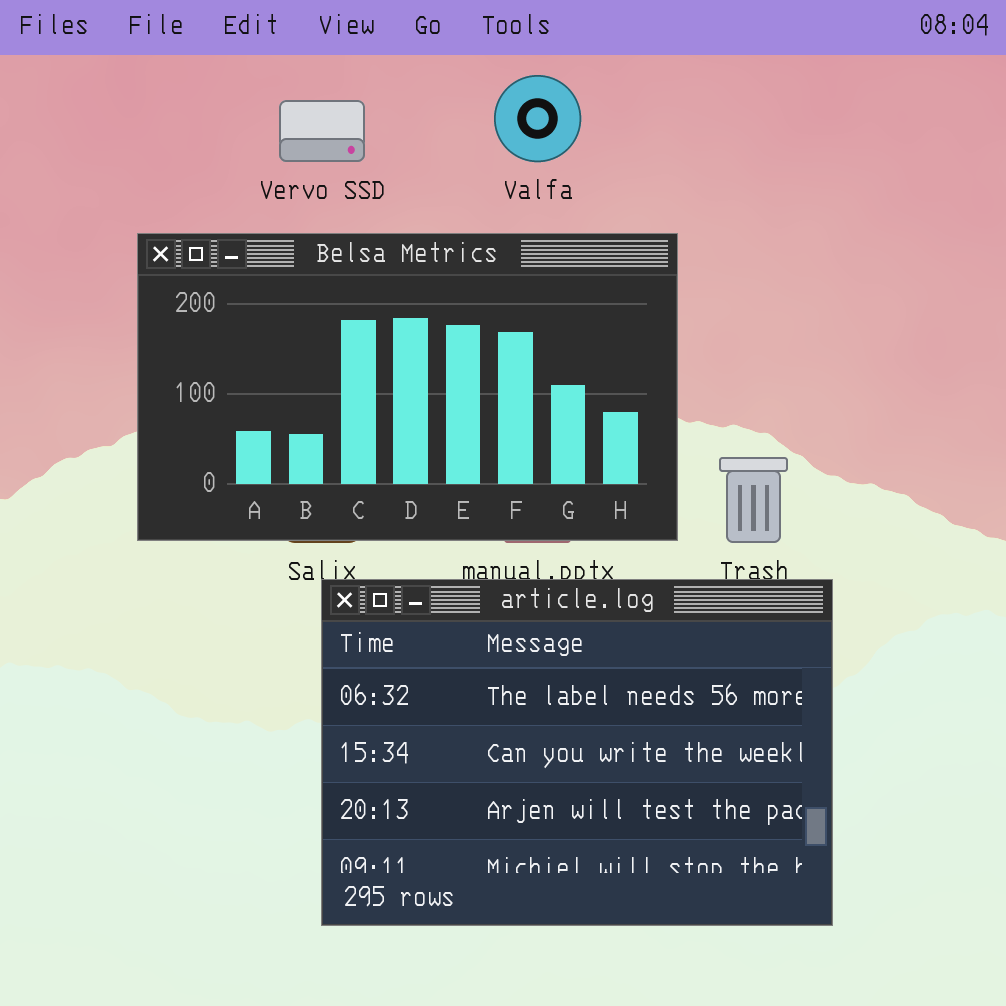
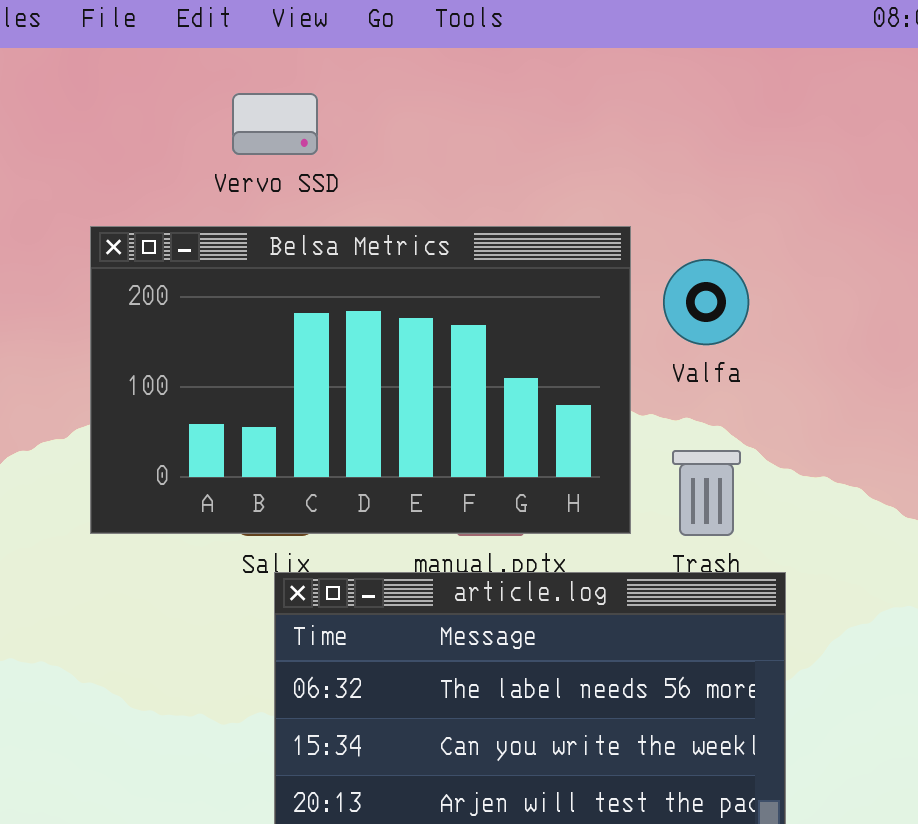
Valfa: [494,75,581,162] -> [663,259,749,345], moved

